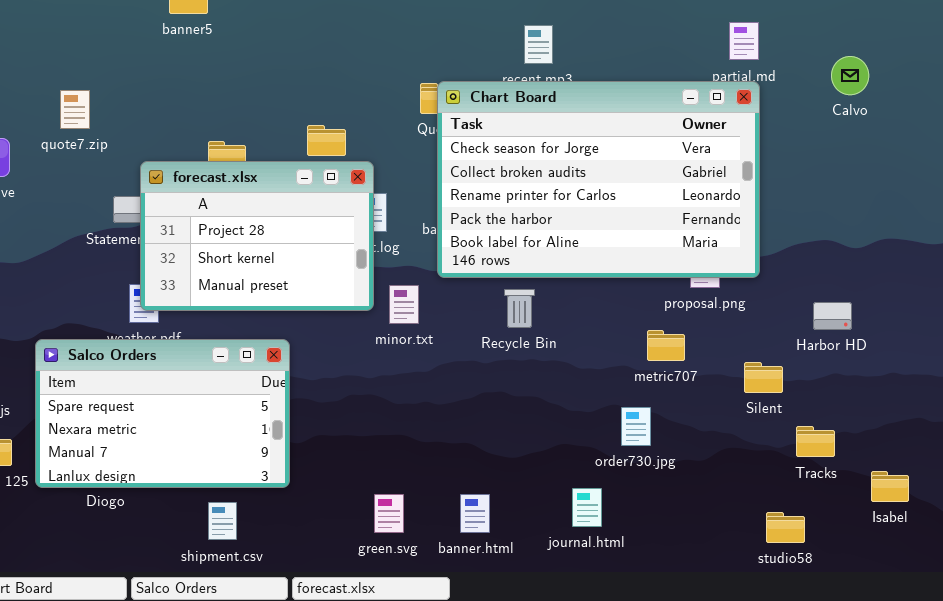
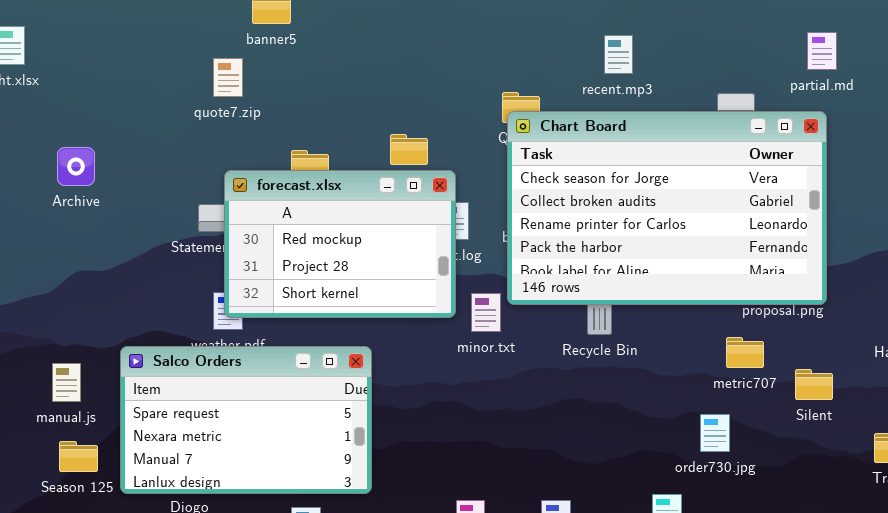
Chart Board: [437,81,760,278] -> [507,111,827,305], moved
quote7.zip: [60,90,90,129] -> [213,58,243,97], moved
forecast.xlsx: [140,161,374,311] -> [224,170,456,318], scrolled up 1 row
Silent: [744,362,783,393] -> [795,369,833,400], moved

